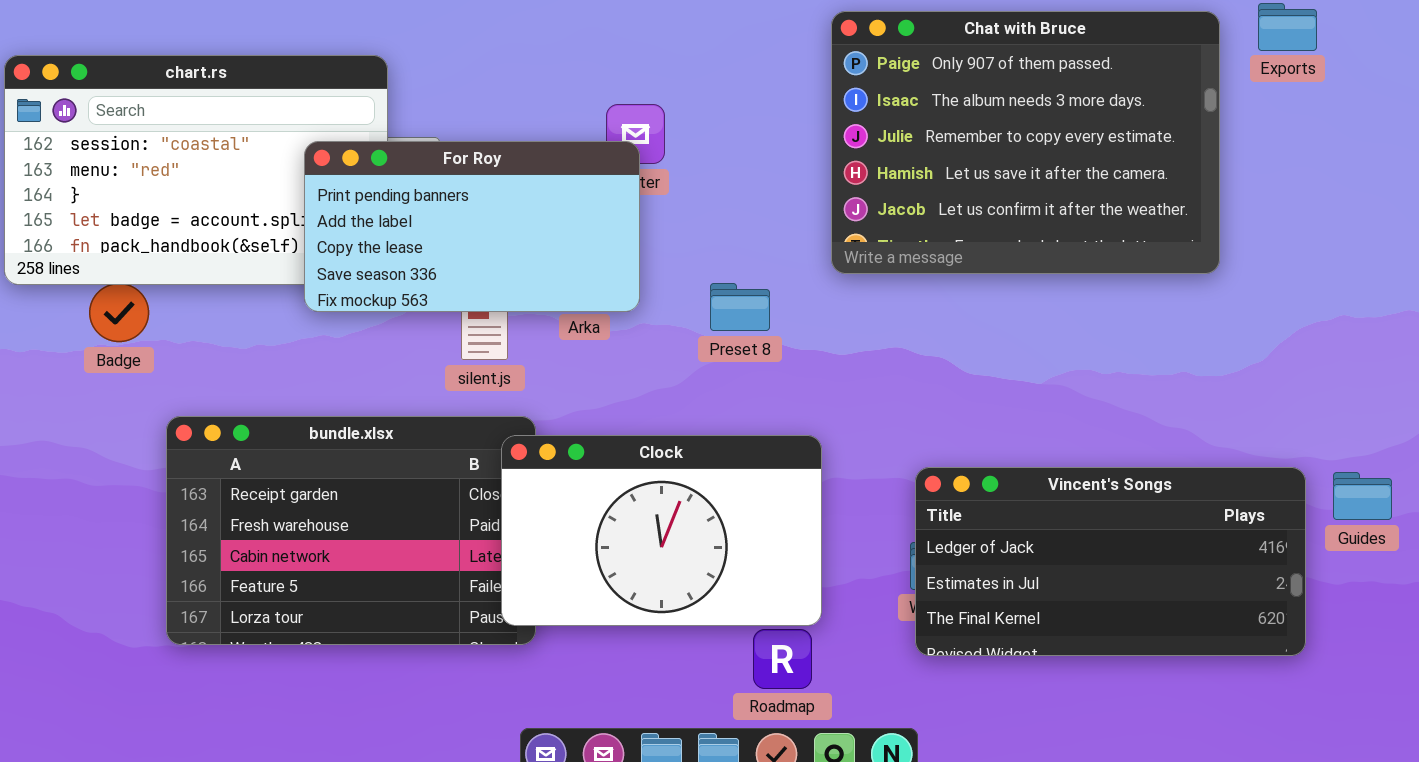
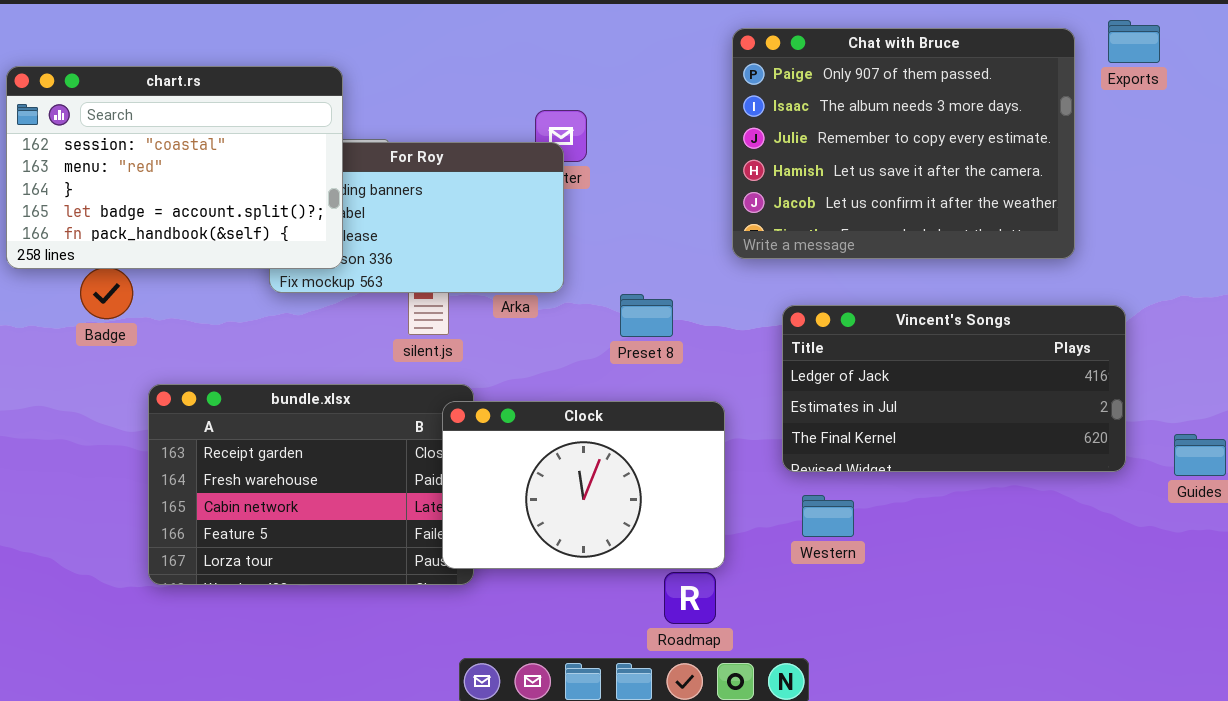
chart.rs: [4,55,388,285] -> [6,66,343,269], raised
Preset 8: [710,283,770,331] -> [620,294,673,337], moved
Vincent's Songs: [915,467,1306,656] -> [782,305,1126,472], moved

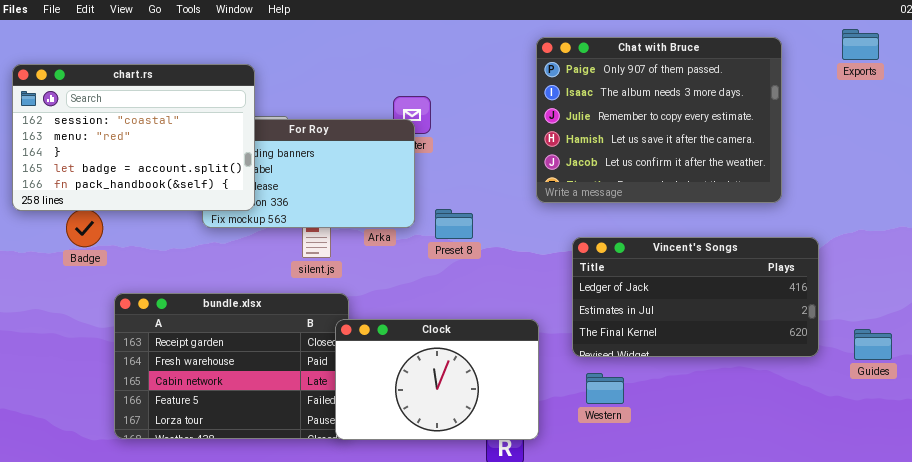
Exports: [1108,20,1160,63] -> [842,29,879,60], moved
Preset 8: [620,294,673,337] -> [435,209,473,239], moved
Clock: [442,401,725,569] -> [335,319,539,440], moved

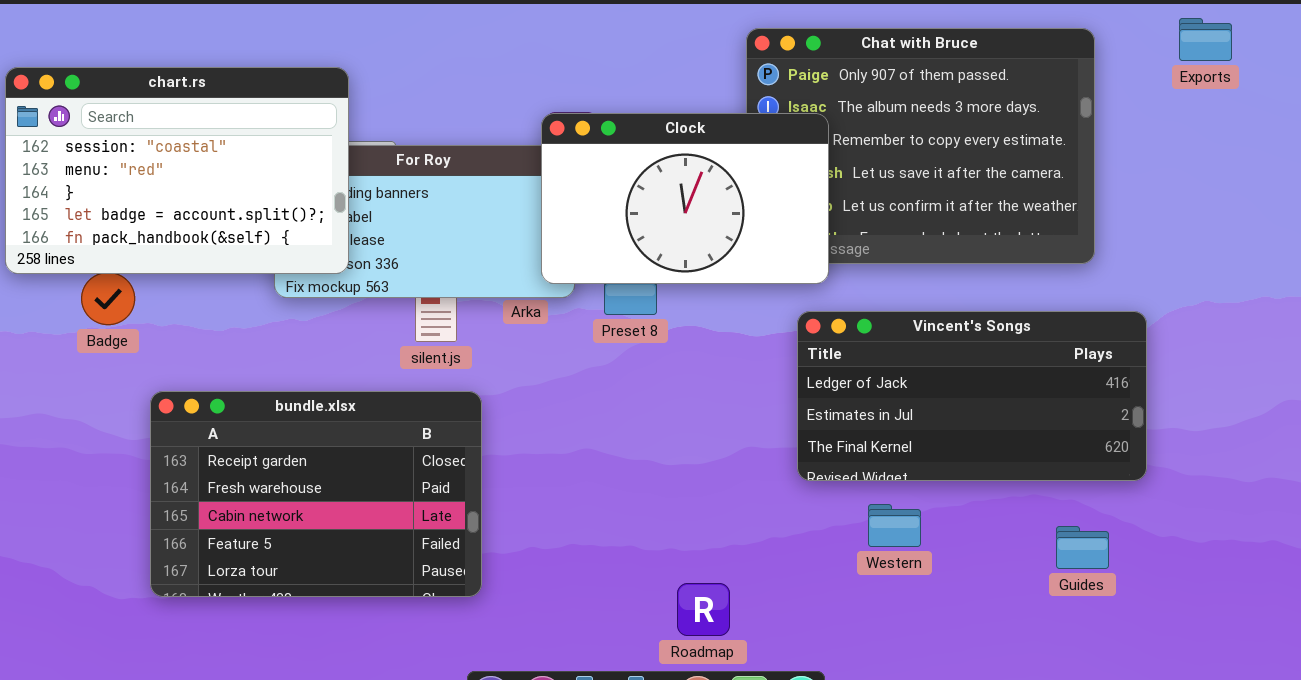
Clock: [335,319,539,440] -> [541,113,829,284], moved
Guides: [854,329,892,360] -> [1056,526,1109,569], moved
Western: [586,373,624,404] -> [868,504,921,547], moved

